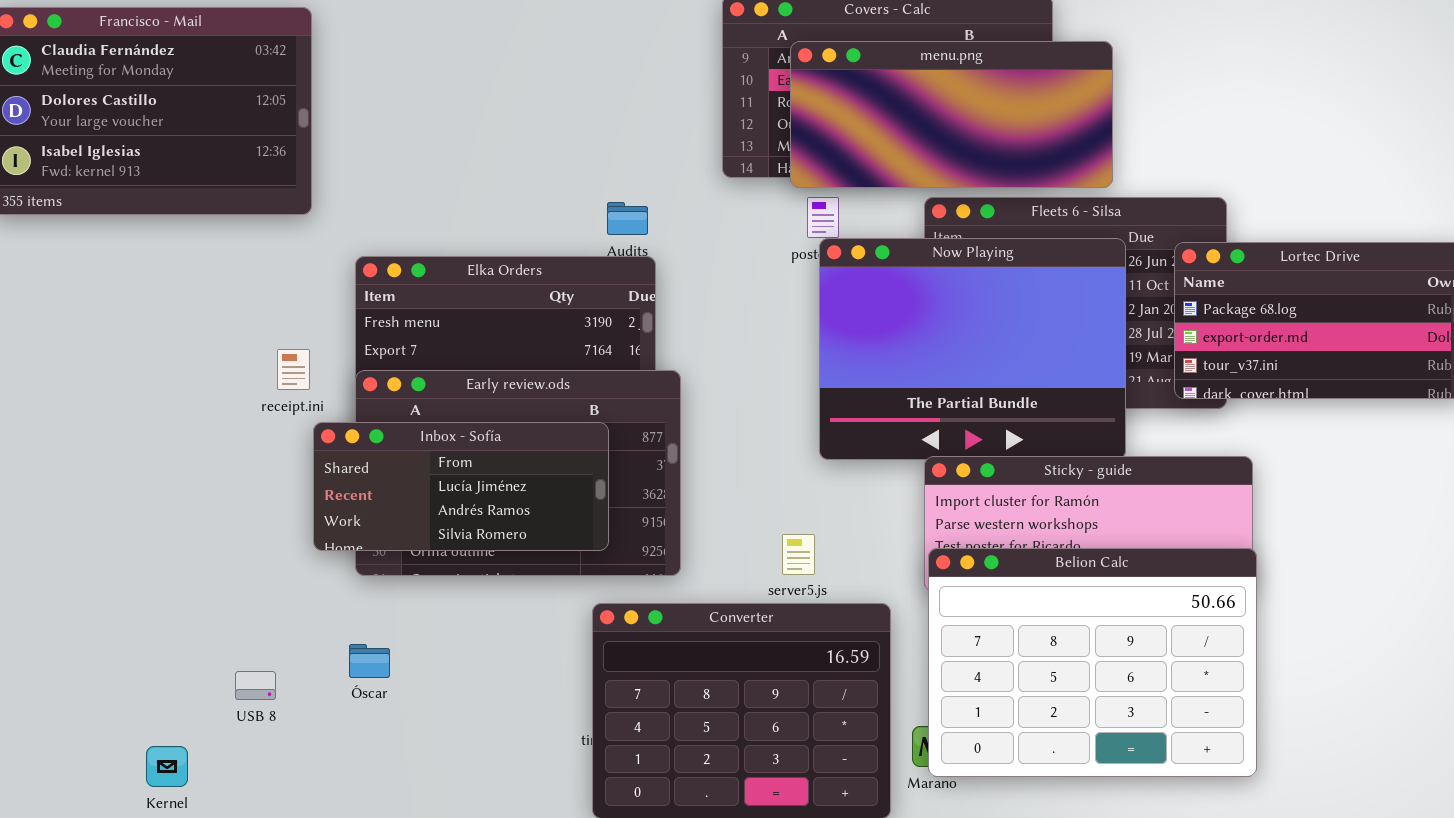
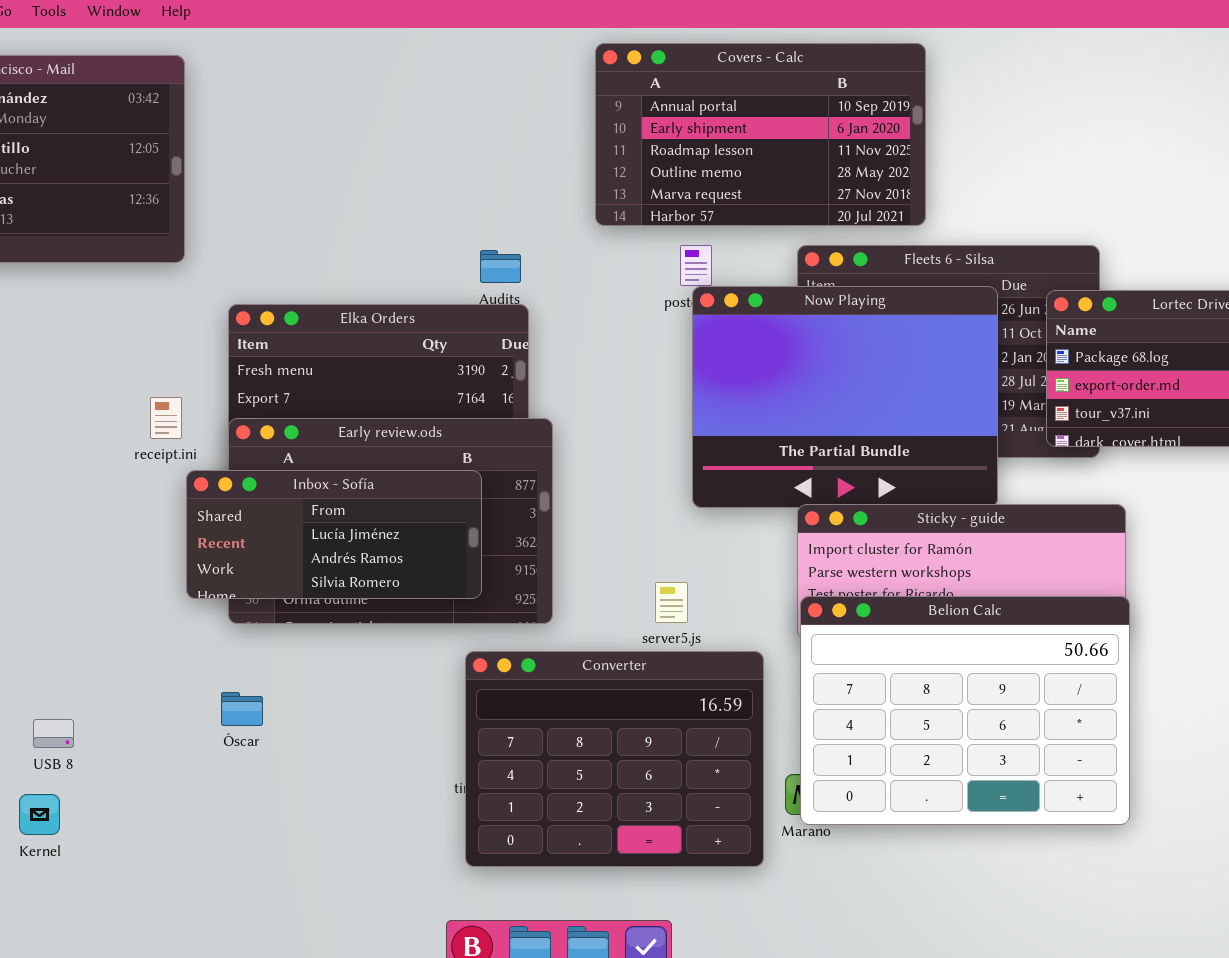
menu.png: [790,41,1113,188] -> none, closed
USB 8: [235,671,276,700] -> [33,719,74,748], moved

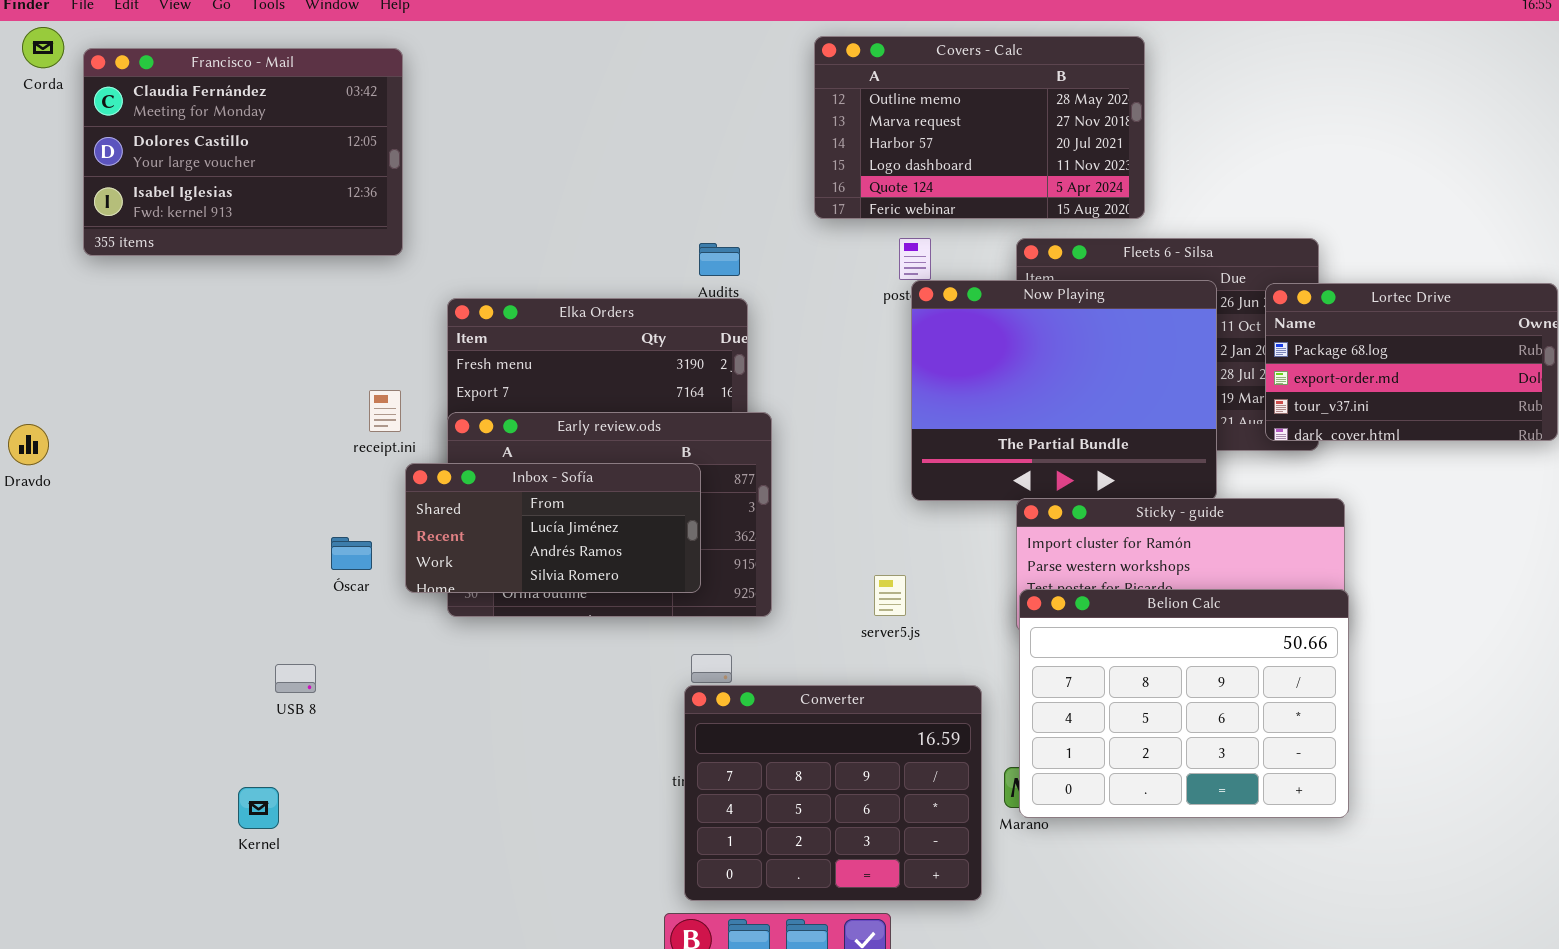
Covers - Calc: [595,43,926,226] -> [814,36,1145,219], scrolled down 3 rows
Converter: [465,651,764,867] -> [684,685,982,901], moved
Óscar: [221,692,263,726] -> [331,537,372,570], moved
USB 8: [33,719,74,748] -> [275,664,316,693], moved

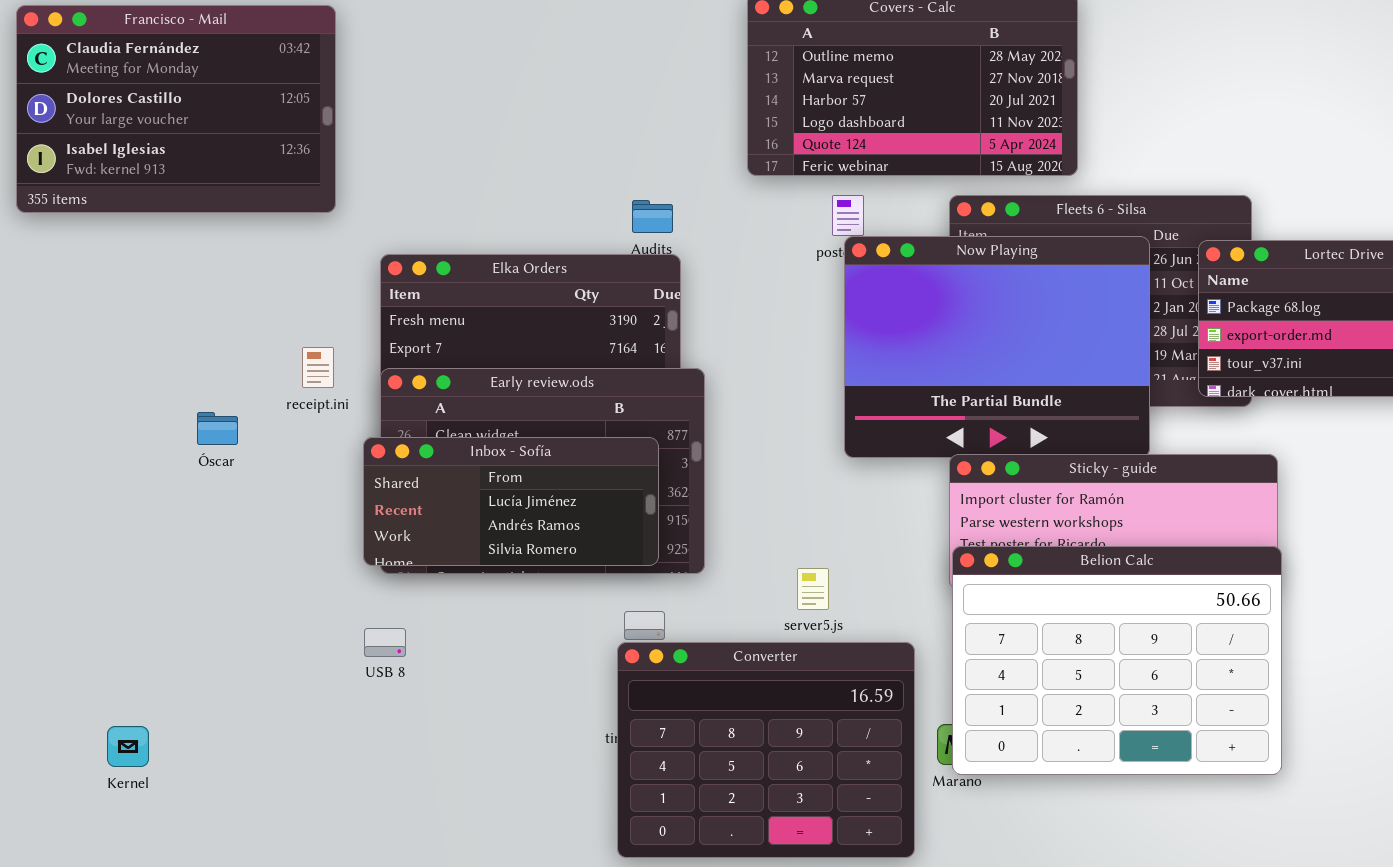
Inbox - Sofía: [405,463,701,593] -> [363,437,659,566], moved
Óscar: [331,537,372,570] -> [197,412,238,445], moved
server5.js: [874,575,906,616] -> [797,568,829,610], moved
USB 8: [275,664,316,693] -> [364,628,406,657], moved
Kernel: [238,787,279,829] -> [107,726,149,767], moved

